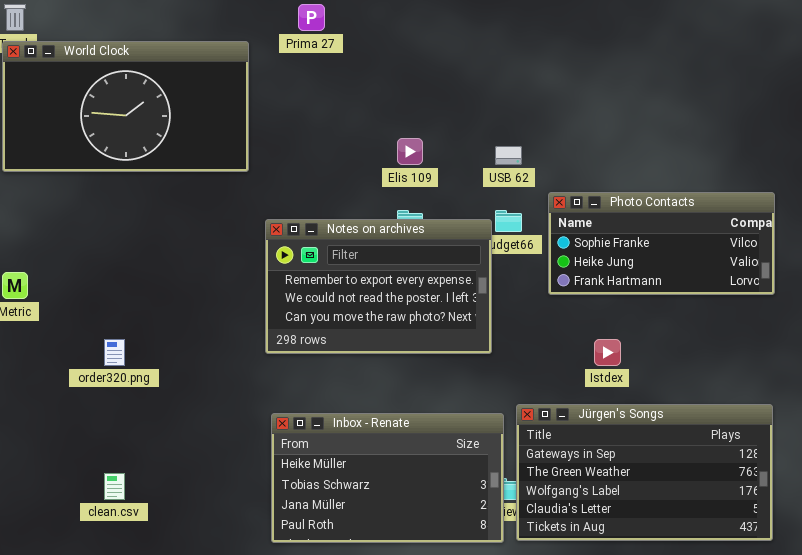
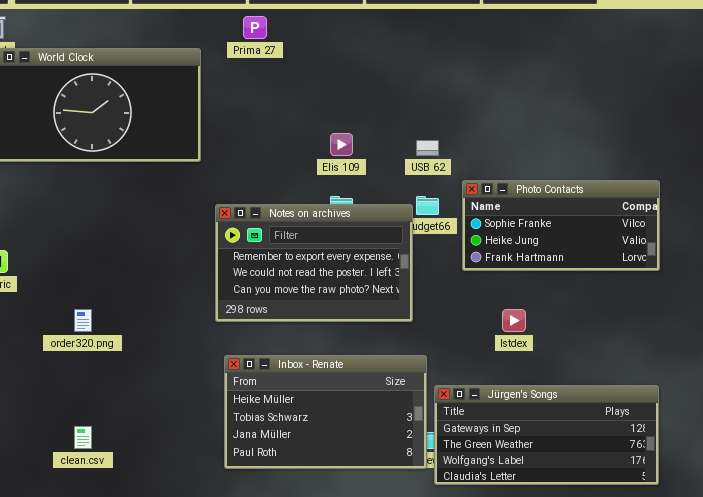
Jürgen's Songs: [516,404,773,541] -> [434,385,659,485], resized
Inbox - Renate: [271,413,504,543] -> [224,355,427,469], moved

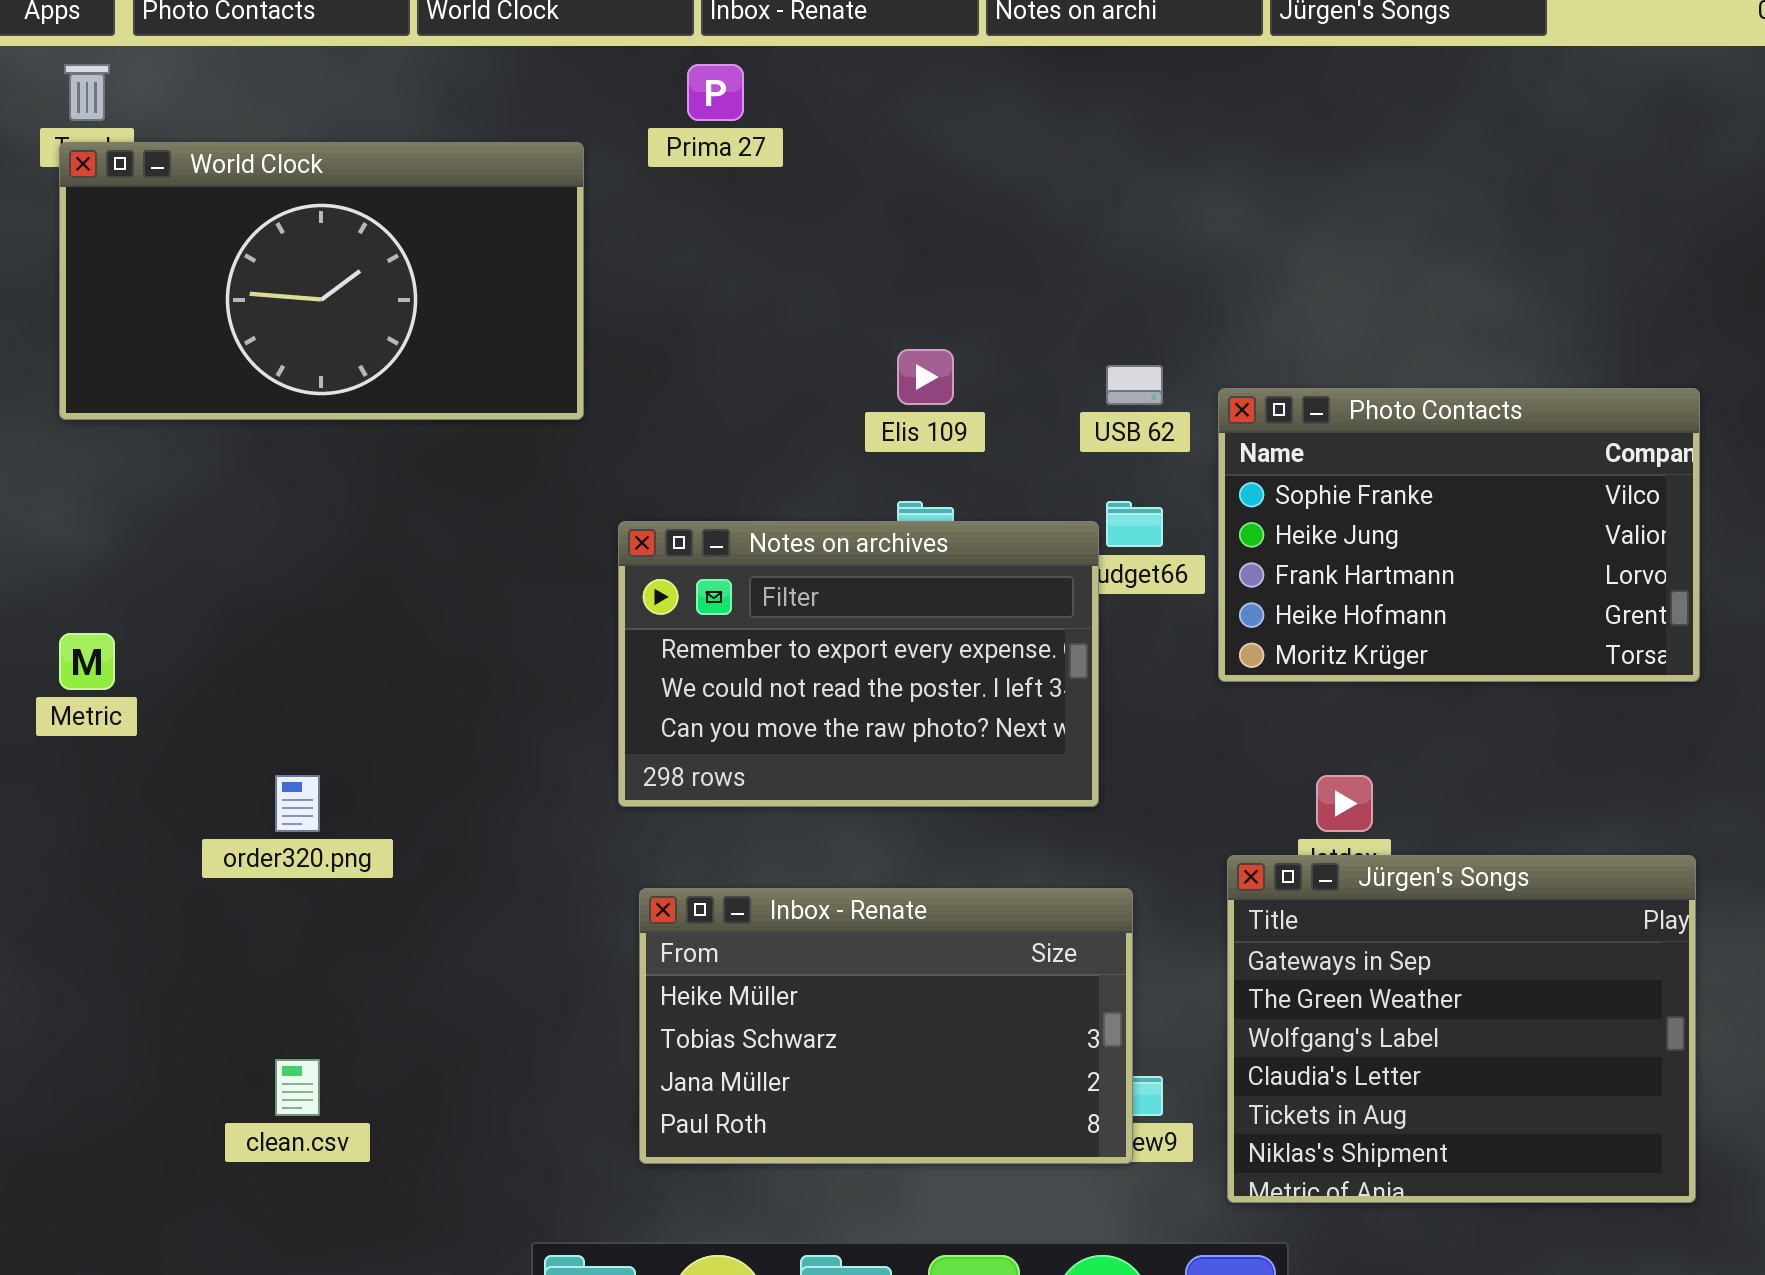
Photo Contacts: [462,180,660,271] -> [1218,388,1700,682], resized
Jürgen's Songs: [434,385,659,485] -> [1227,855,1696,1203], resized

